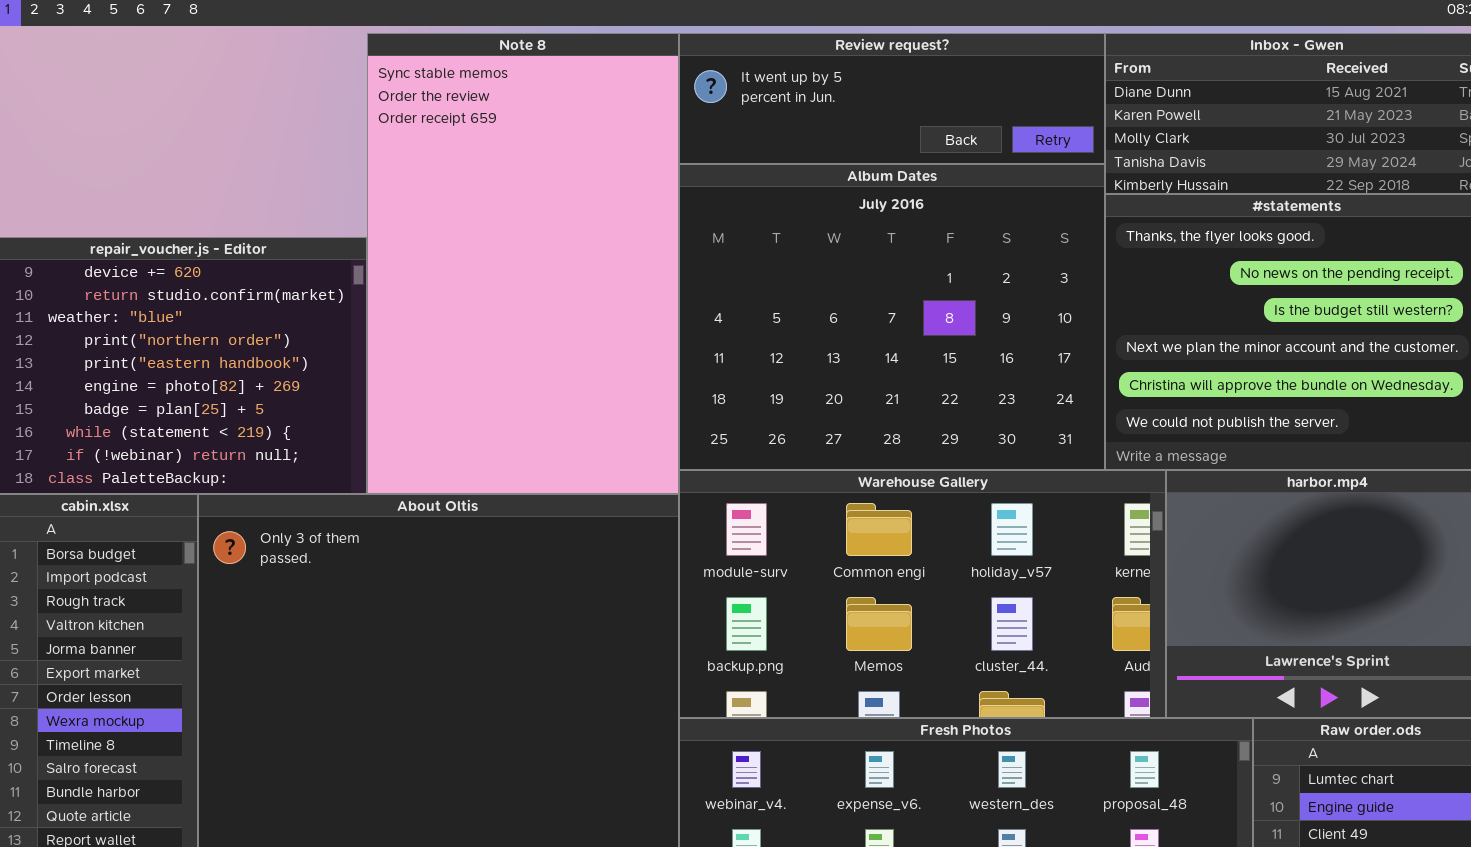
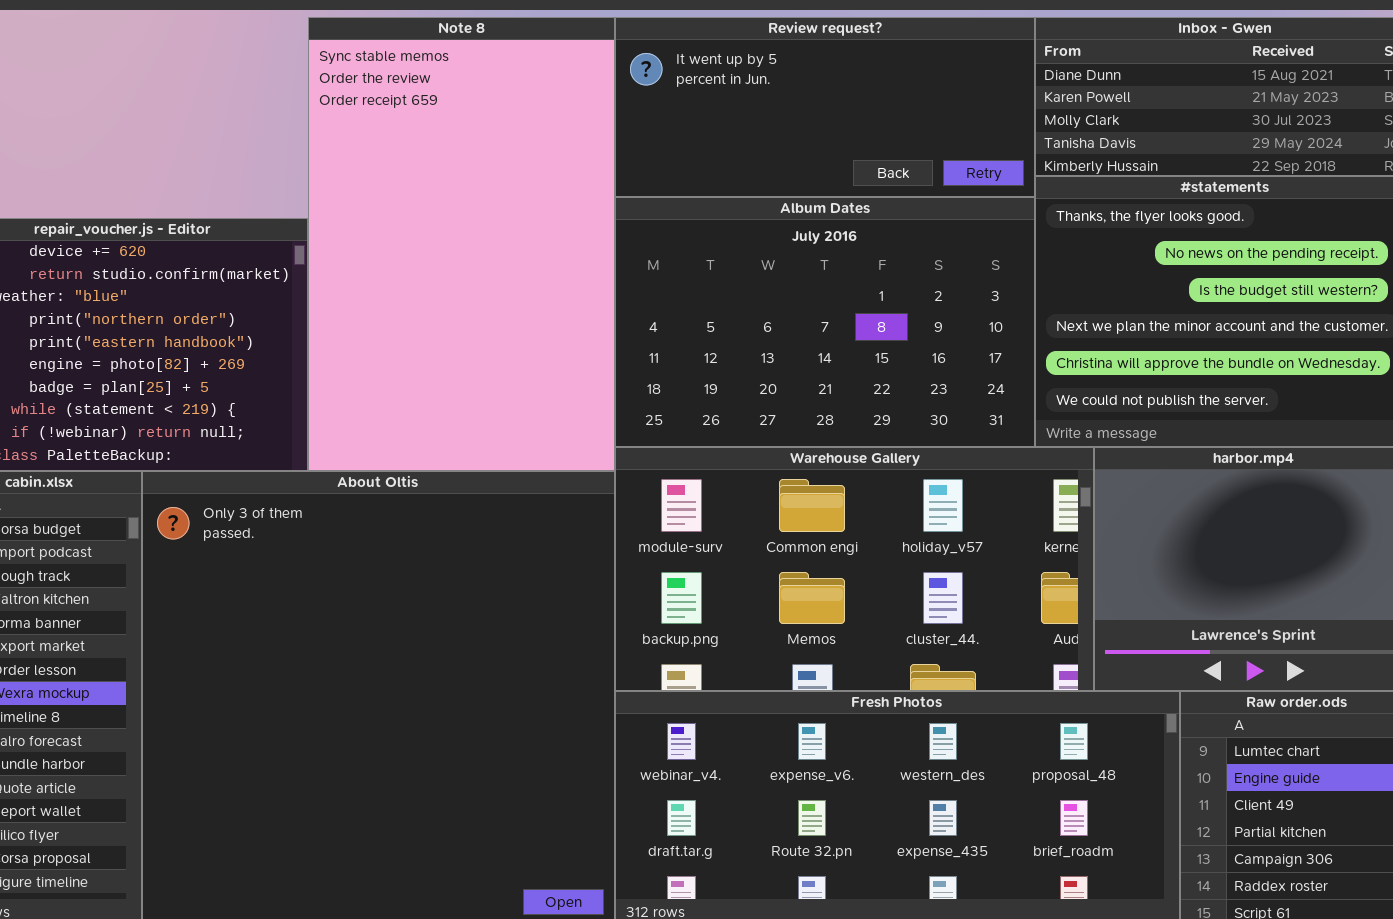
Review request?: [679,33,1105,164] -> [615,17,1035,197], resized
Album Dates: [679,164,1105,470] -> [615,197,1035,447], resized

